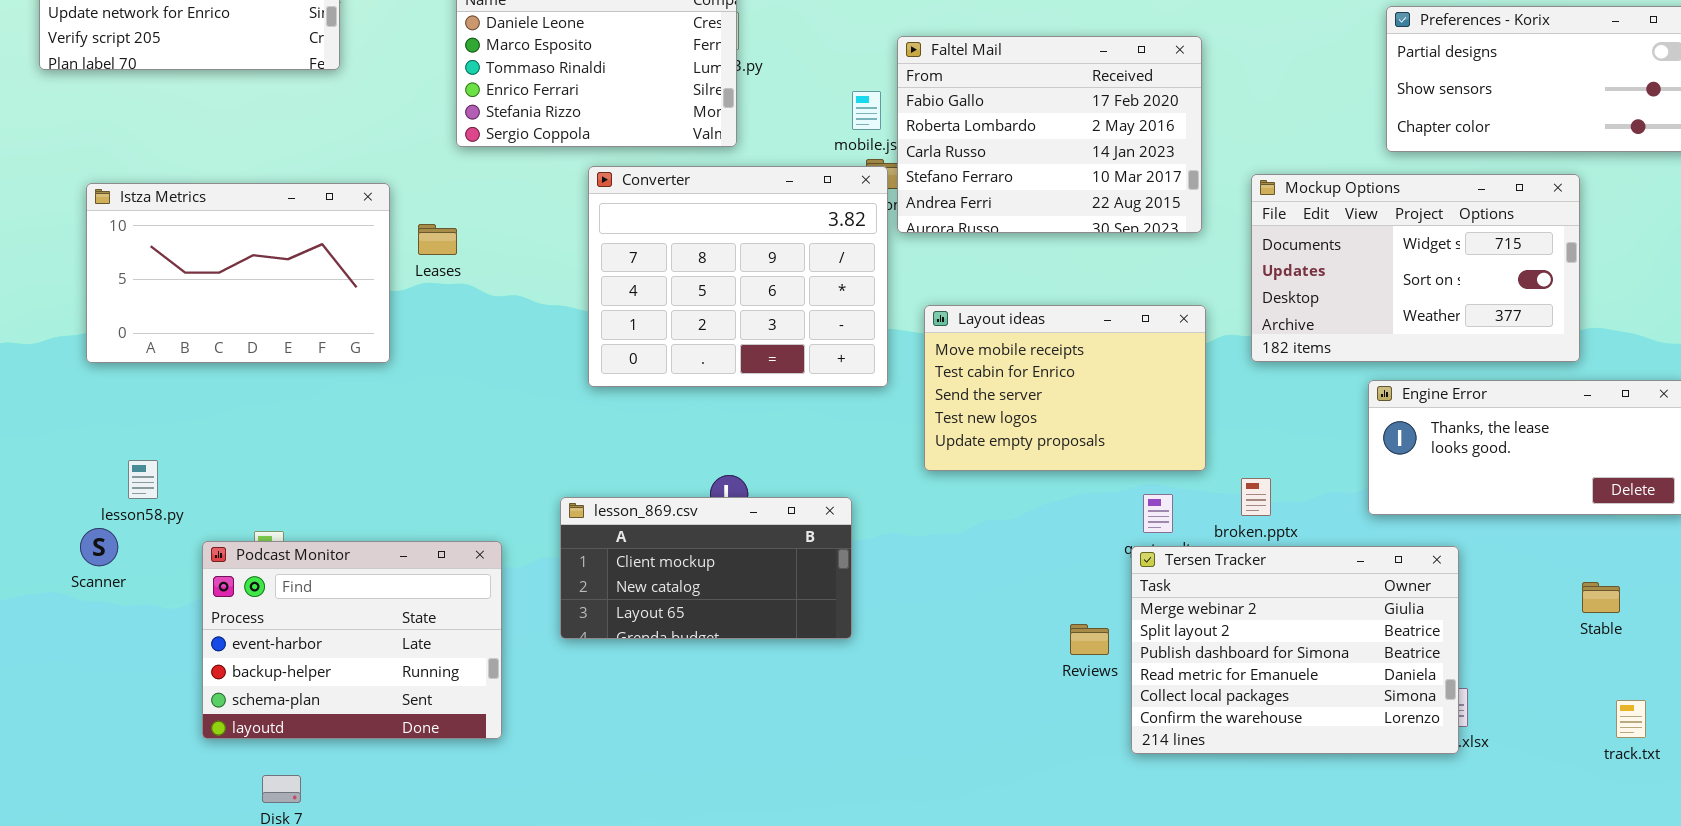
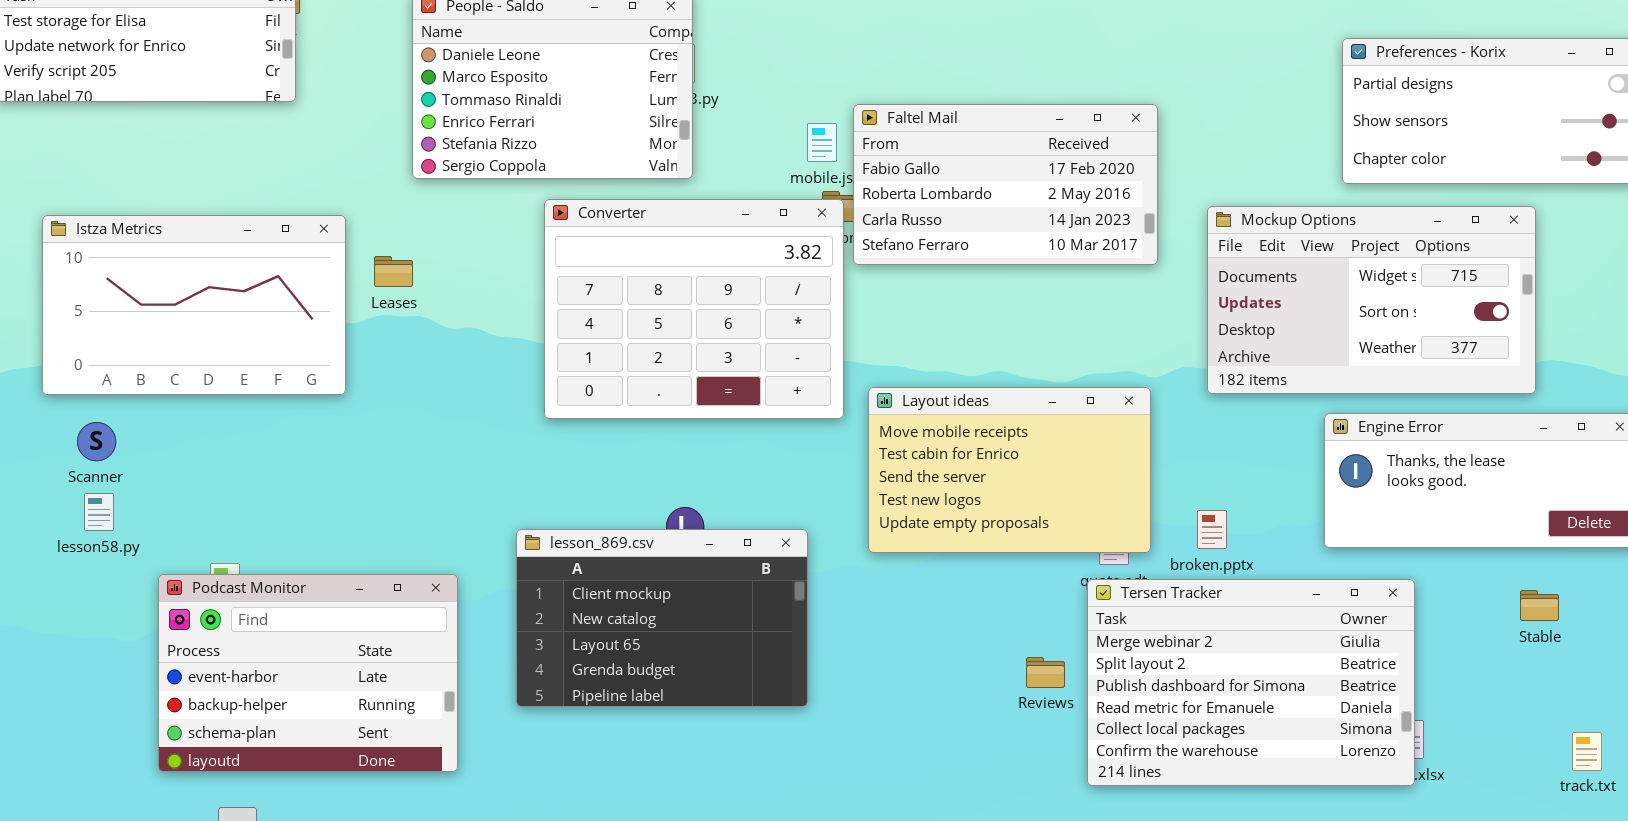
Faltel Mail: [897,36,1202,233] -> [853,104,1158,265], resized
Layout ideas: [924,305,1206,471] -> [868,387,1151,553], moved
lesson_869.csv: [560,497,852,639] -> [516,529,808,707], resized
Scanner: [80,528,118,566] -> [77,422,116,461], moved
Stable: [1582,582,1620,613] -> [1520,590,1559,621], moved

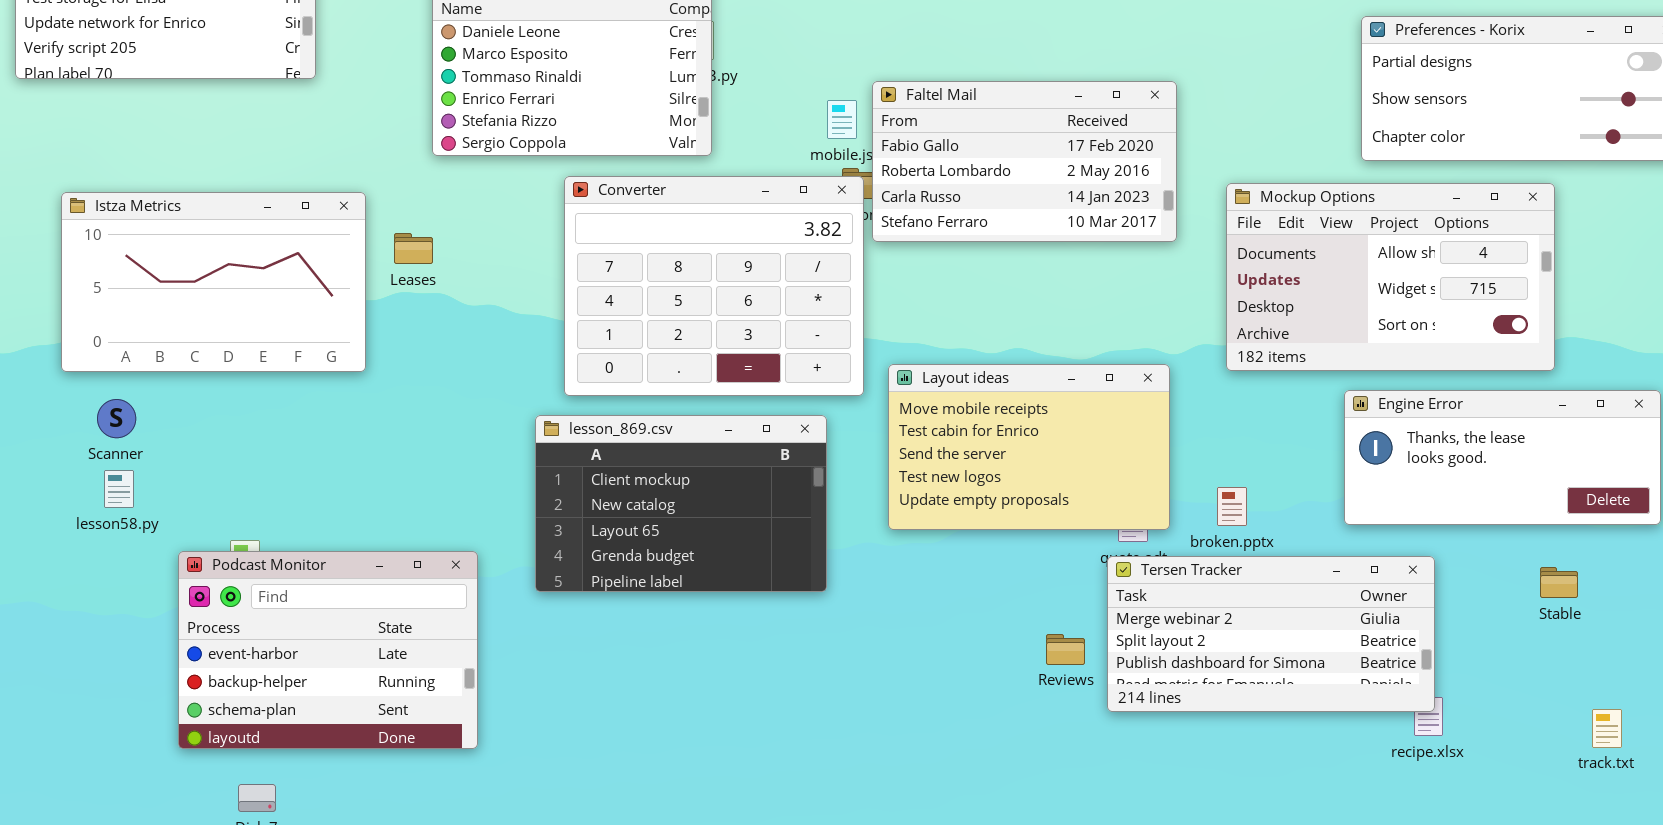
Mockup Options: [1207,206,1536,394] -> [1226,183,1555,371], scrolled up 1 row
lesson_869.csv: [516,529,808,707] -> [535,415,827,592], moved
Tersen Tracker: [1087,579,1415,786] -> [1107,556,1435,712], resized

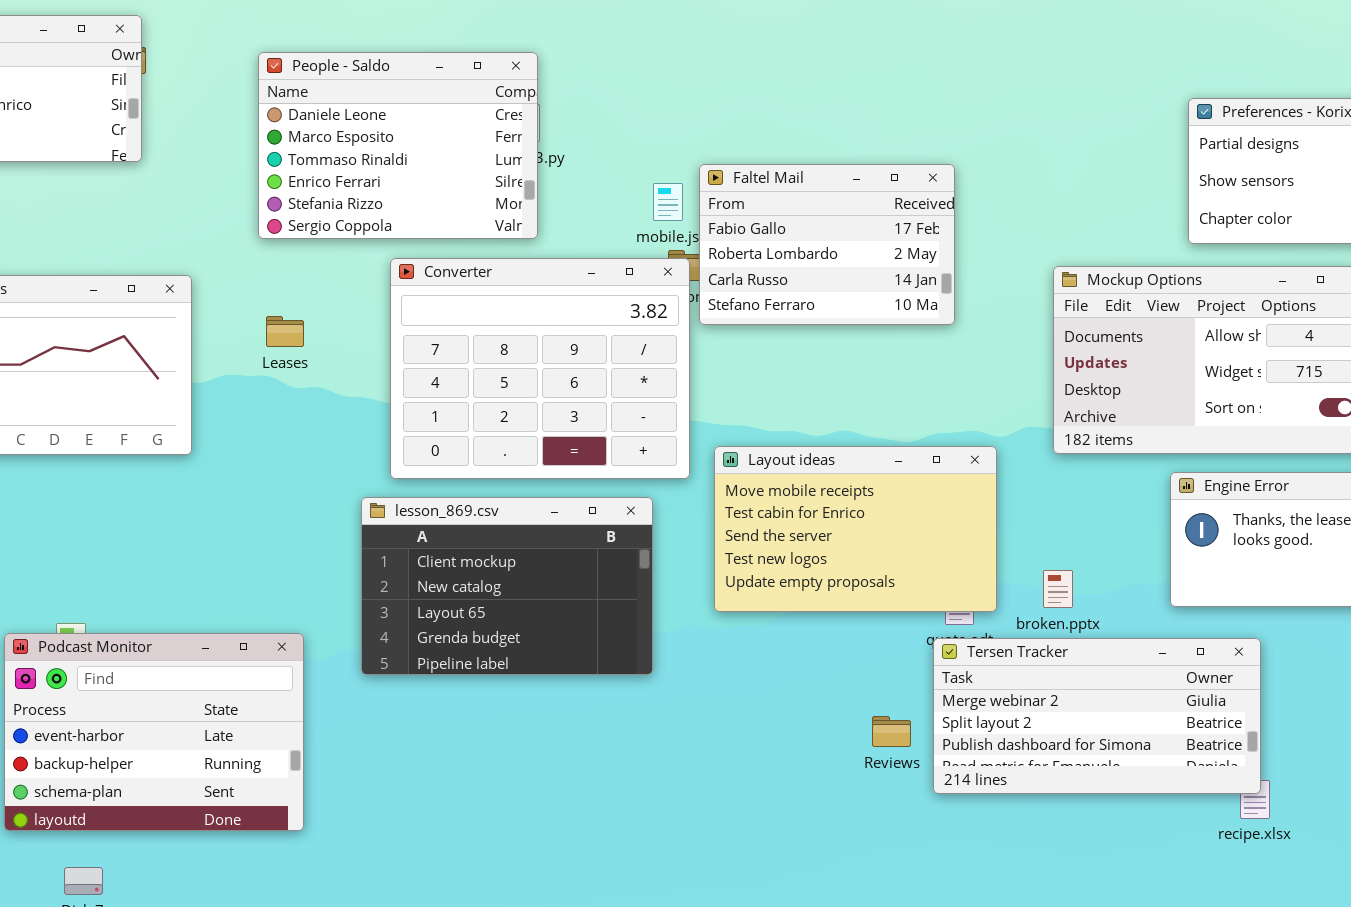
Faltel Mail: [872,81,1177,242] -> [699,164,955,325], resized
Leases: [394,233,433,264] -> [266,316,304,347], moved

